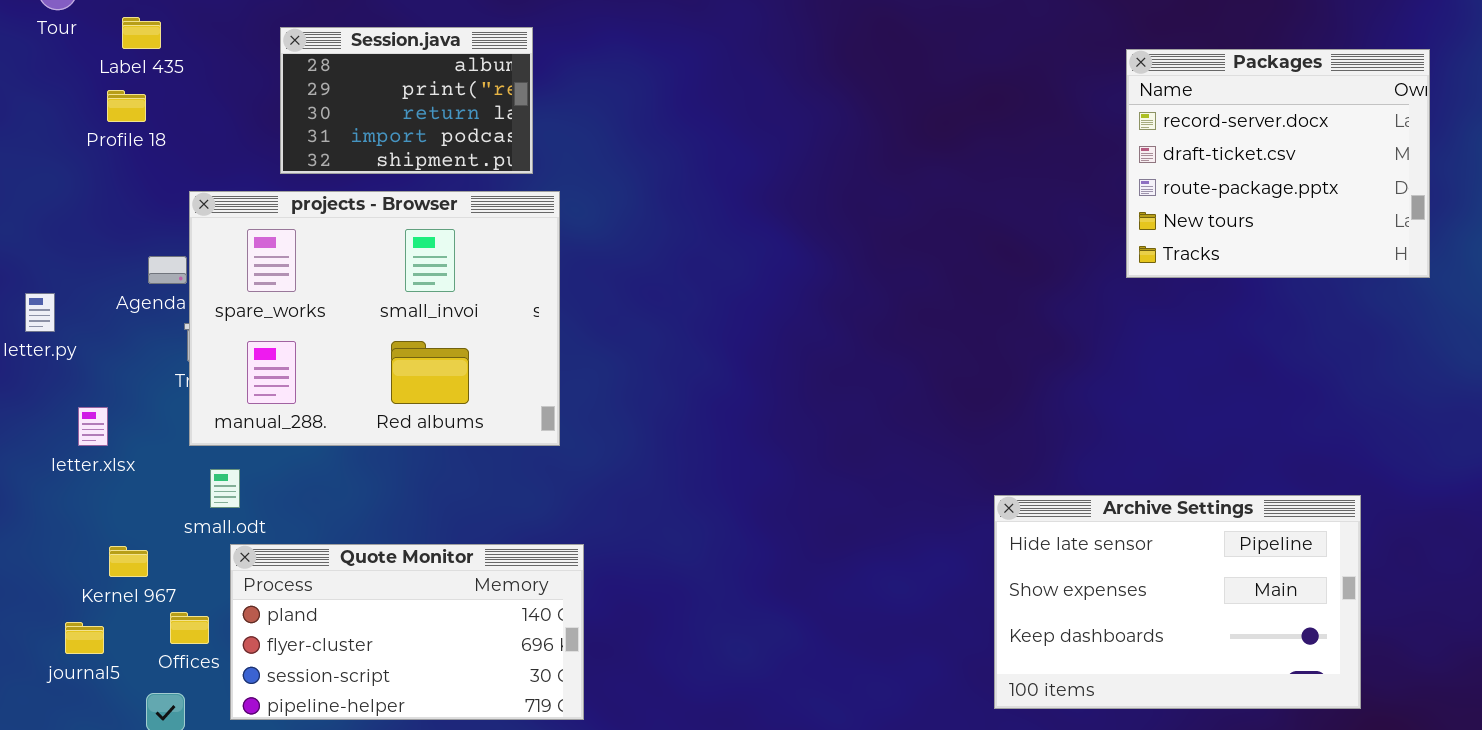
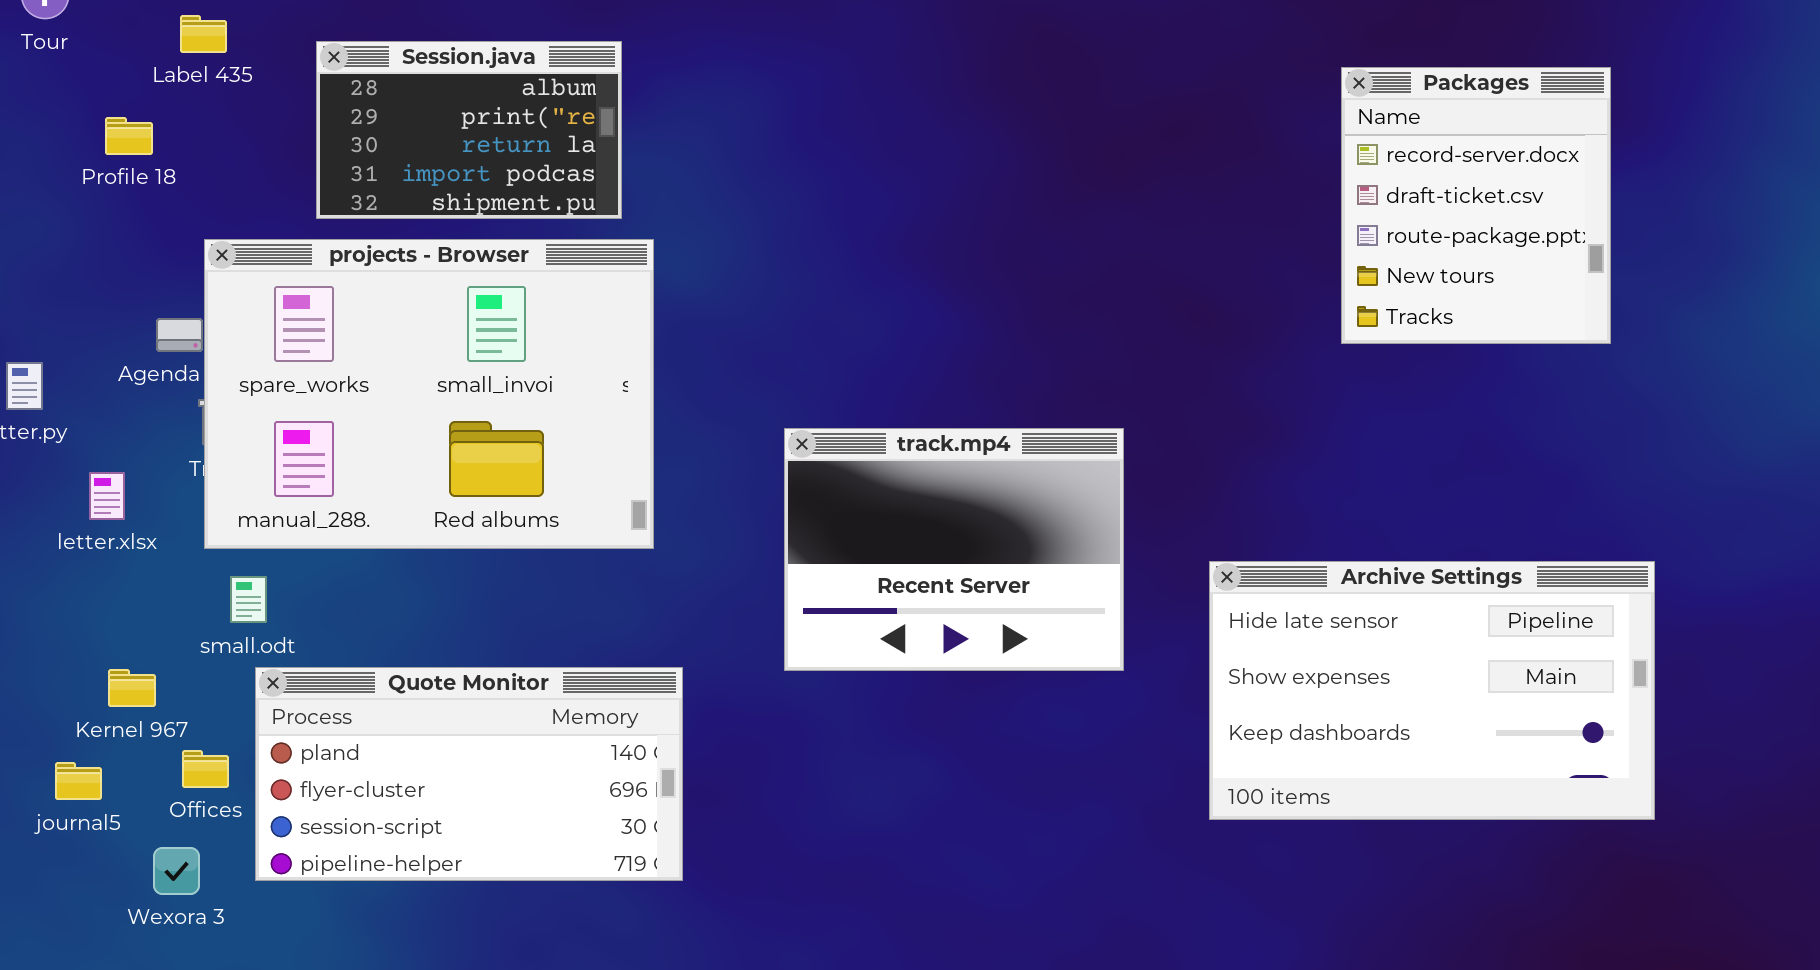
Label 435: [122,17,161,49] -> [180,15,227,53], moved
Packages: [1126,49,1430,278] -> [1341,67,1611,344], resized
track.mp4: none -> [784,428,1124,671], opened
letter.xlsx: [78,407,108,446] -> [89,472,125,520], moved
Archive Settings: [994,495,1361,709] -> [1209,561,1655,820], moved

